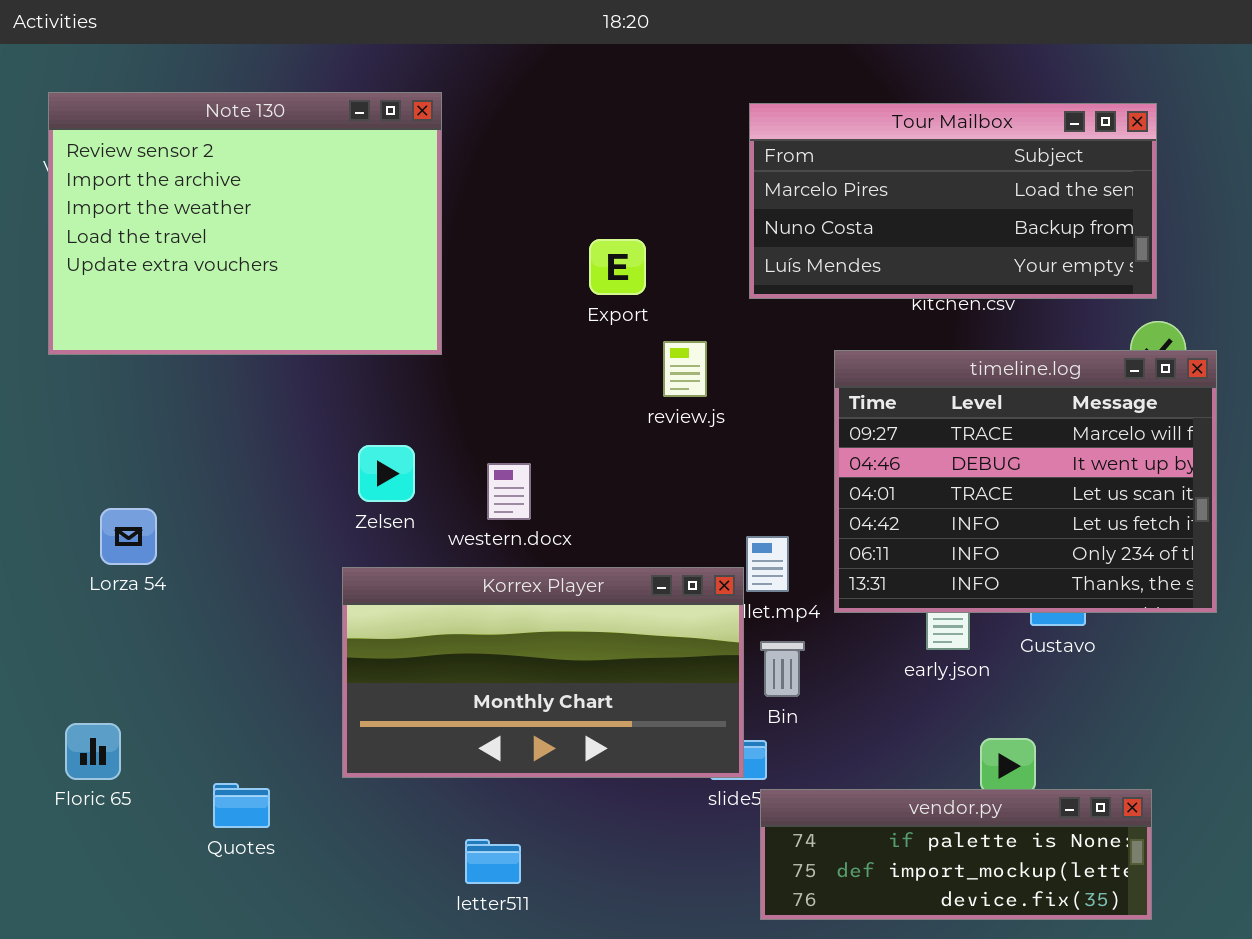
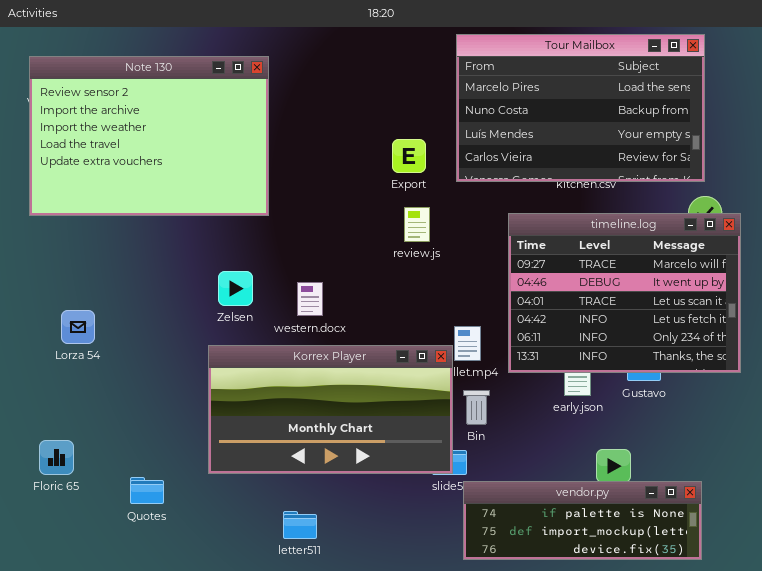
Tour Mailbox: [749,103,1157,299] -> [456,34,705,182], resized
Export: [589,239,646,295] -> [392,139,426,173], moved

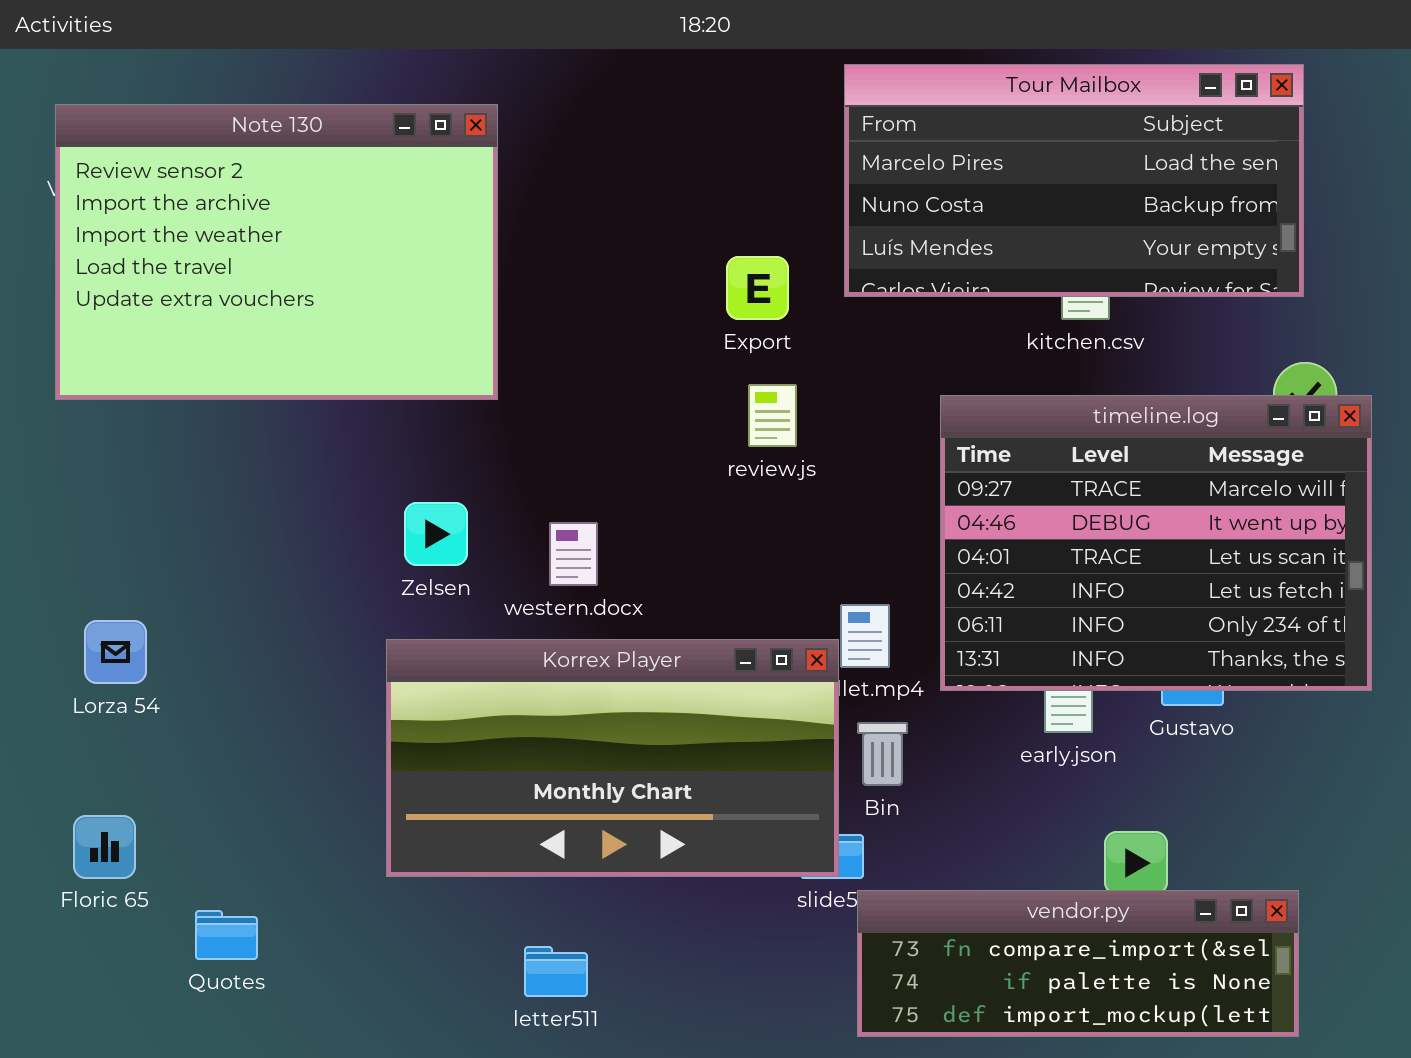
Tour Mailbox: [456,34,705,182] -> [844,64,1304,297], resized
Lorza 54: [61,310,95,344] -> [84,620,147,684], moved
Quotes: [130,477,164,504] -> [195,910,258,960], moved
vendor.py: [463,481,702,560] -> [857,890,1299,1037], scrolled up 1 row

